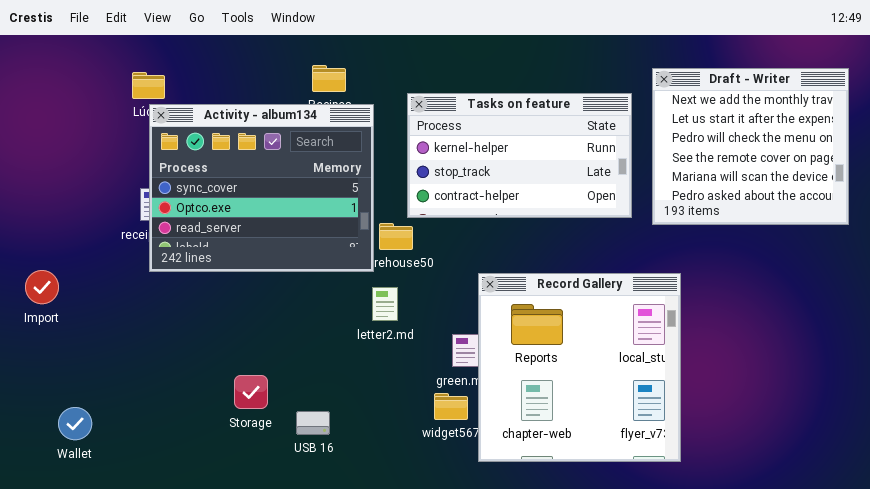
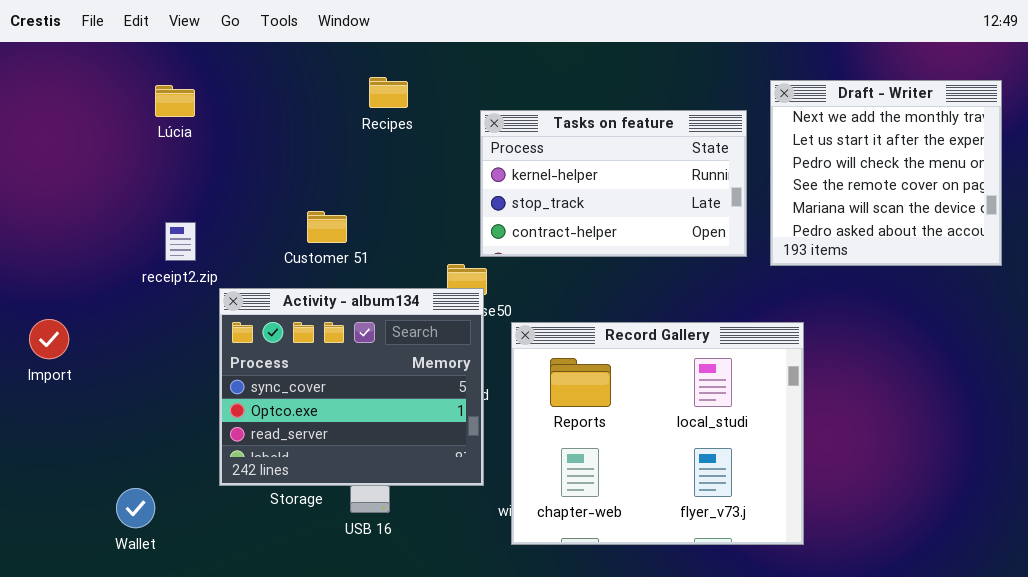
Activity - album134: [149,104,374,272] -> [219,288,484,486], moved
Record Gallery: [478,273,681,462] -> [511,322,804,545], resized
Wallet: [58,407,92,440] -> [116,488,155,528], moved

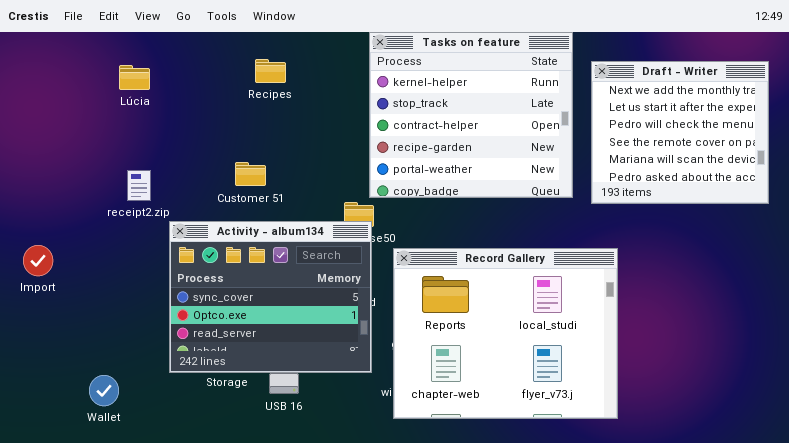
Recipes: [369,77,408,108] -> [255,59,286,83], moved
Tasks on feature: [480,110,747,257] -> [369,32,573,198], resized

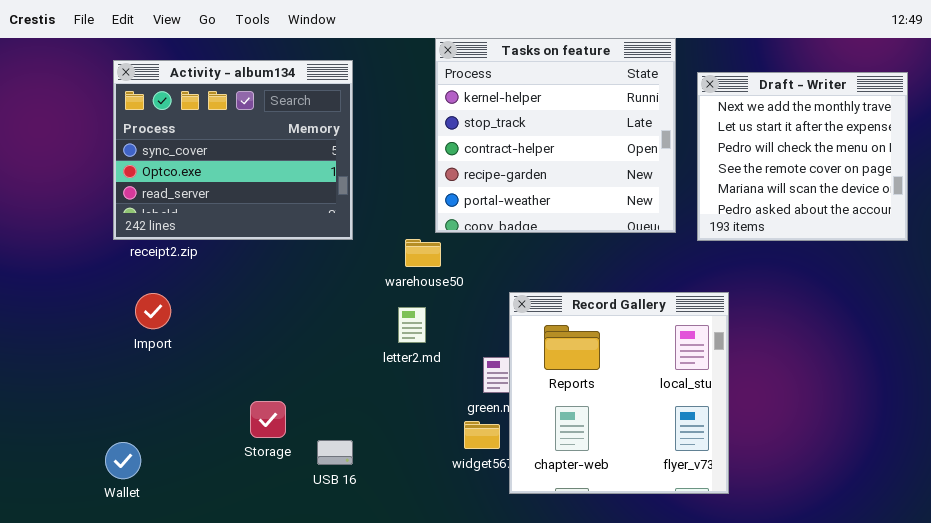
Activity - album134: [169,221,372,373] -> [113,60,353,240], moved
Import: [23,245,53,276] -> [135,293,171,329], moved
Record Gallery: [393,248,618,419] -> [509,292,729,494], resized

